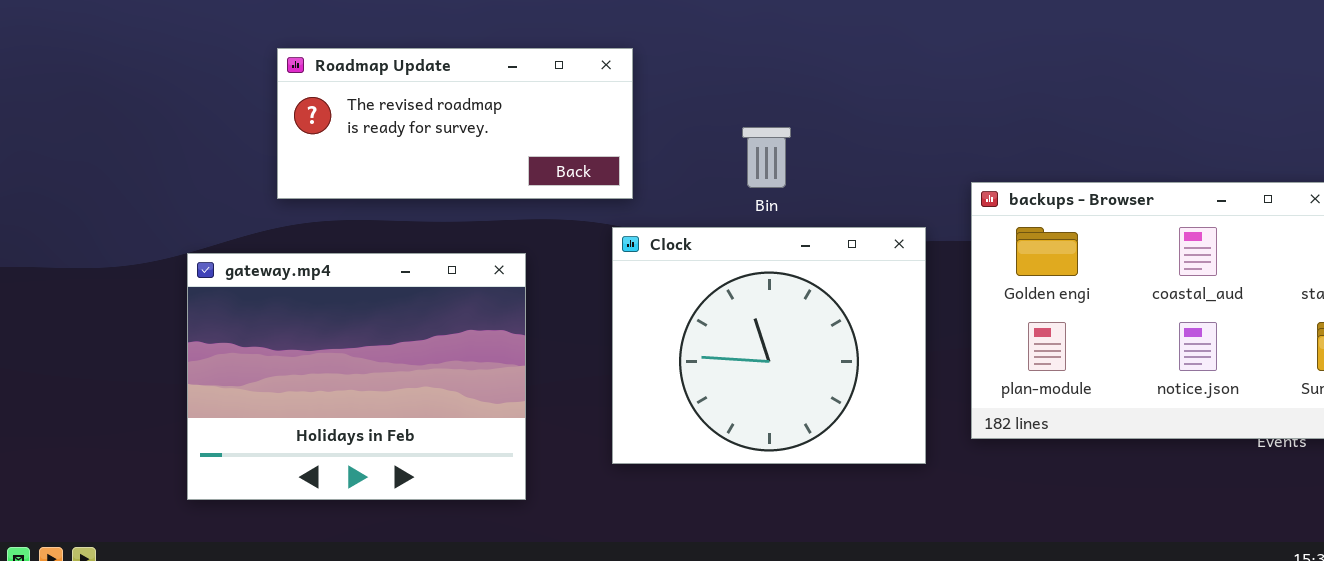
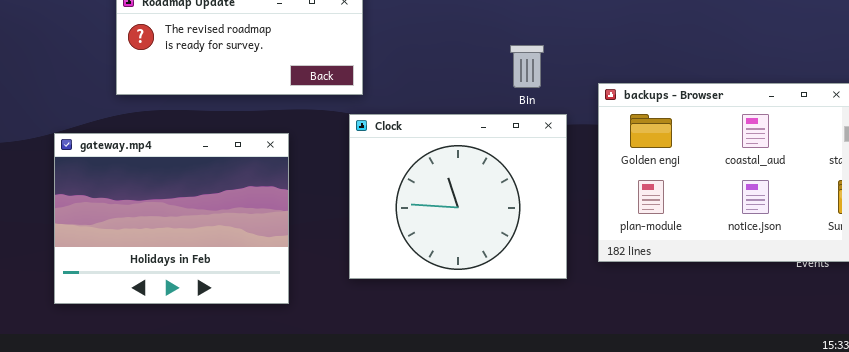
Bin: [742,127,791,188] -> [510,45,544,88], moved

